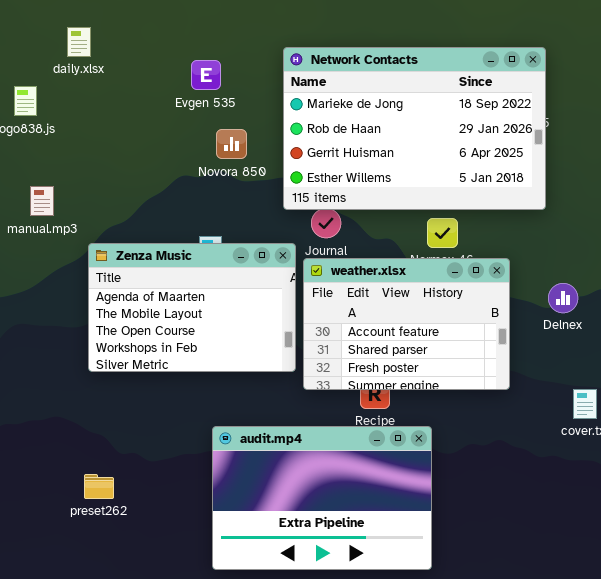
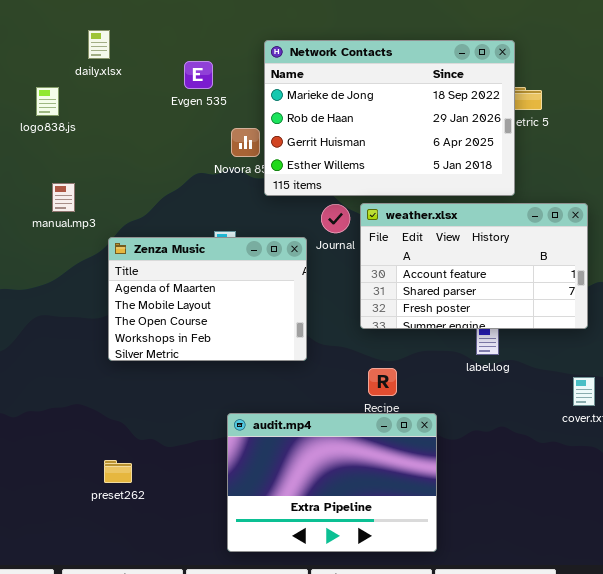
Network Contacts: [283,47,546,210] -> [264,40,515,196], moved
Evgen 535: [191,60,221,90] -> [184,61,213,89], moved
weather.xlsx: [303,258,510,390] -> [360,203,588,329], moved, resized

